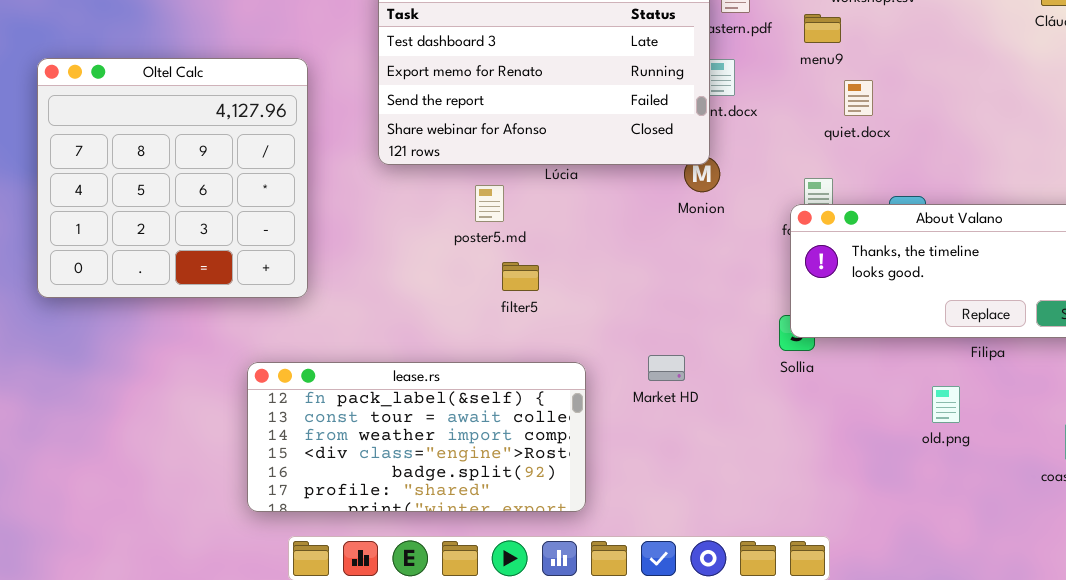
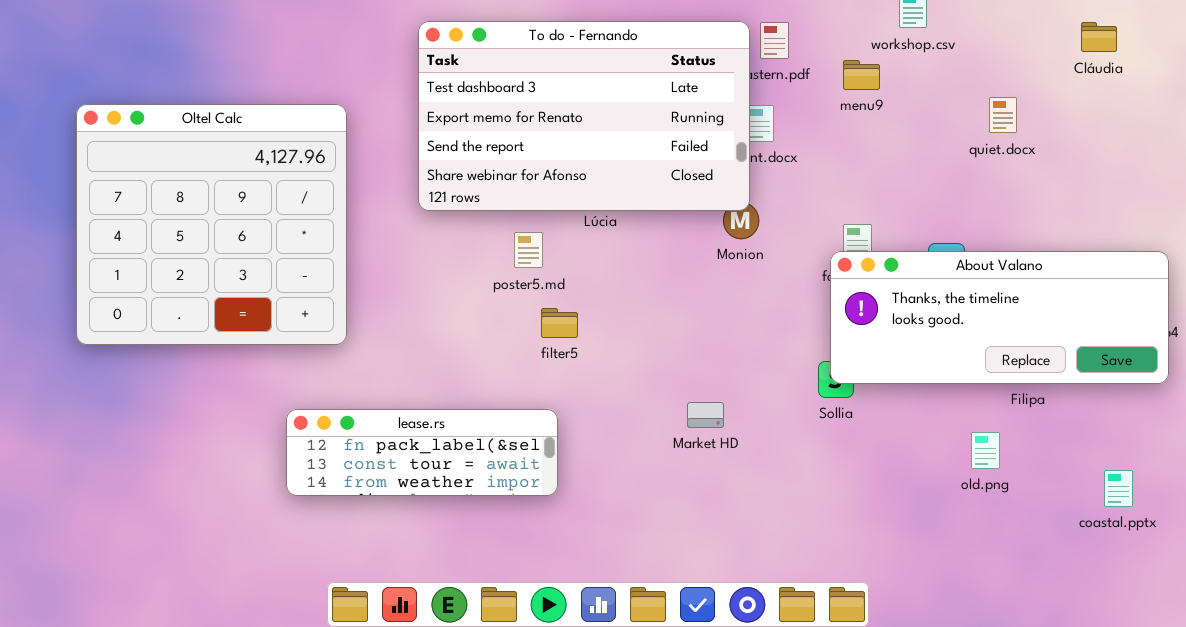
quiet.docx: [844,80,873,116] -> [989,97,1017,133], moved
lease.rs: [247,362,586,512] -> [286,409,558,496], resized

